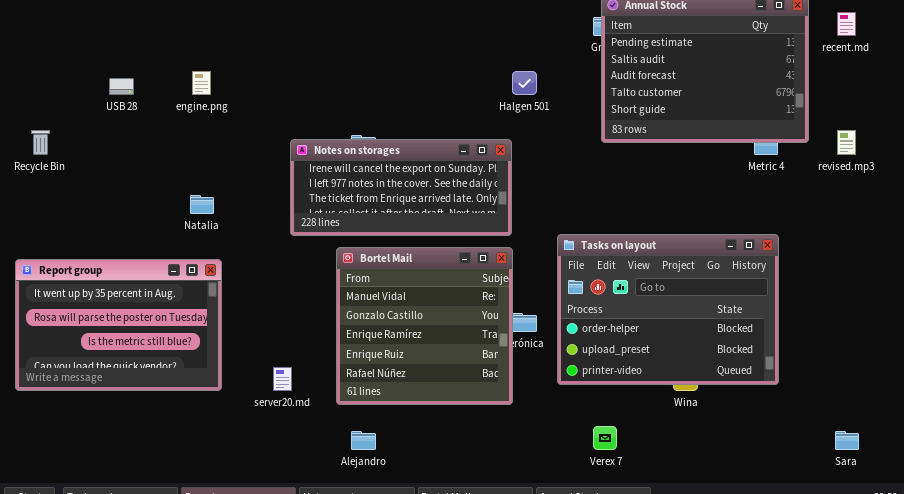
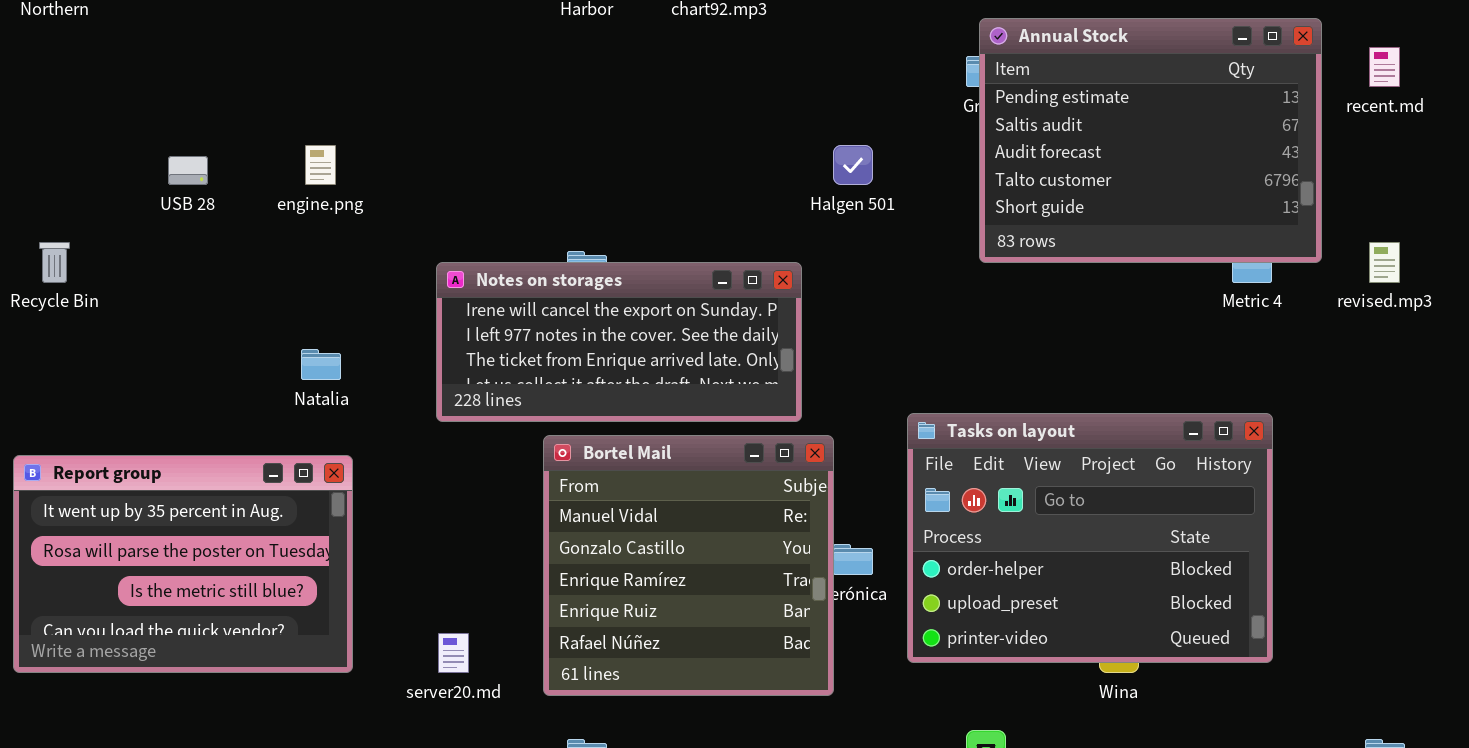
Notes on storages: [290,139,512,236] -> [436,262,802,422], moved

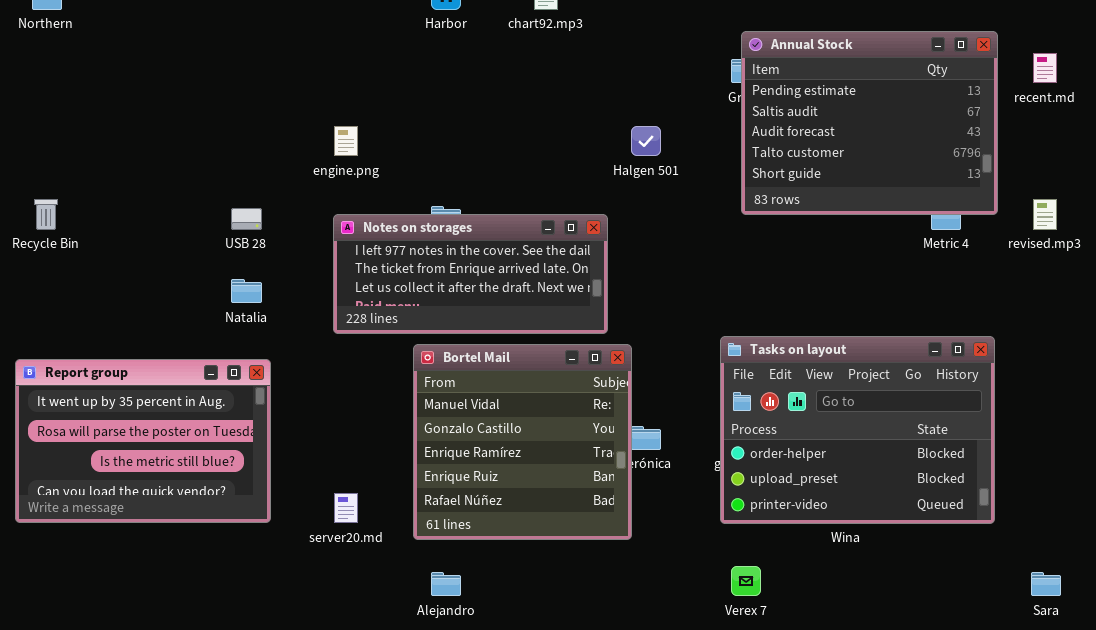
engine.png: [305,145,336,185] -> [334,126,358,156], moved
USB 28: [168,156,208,185] -> [231,208,262,230], moved
Notes on storages: [436,262,802,422] -> [333,214,608,334], scrolled down 1 row
Tasks on layout: [907,413,1273,663] -> [720,336,995,524], moved

